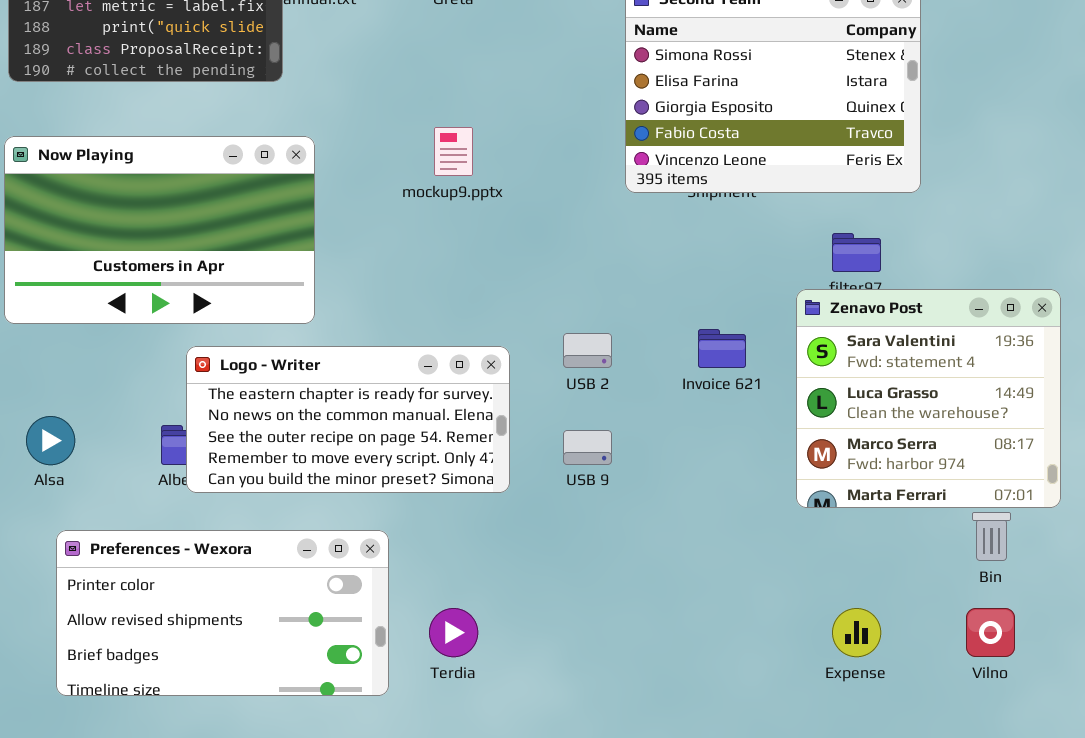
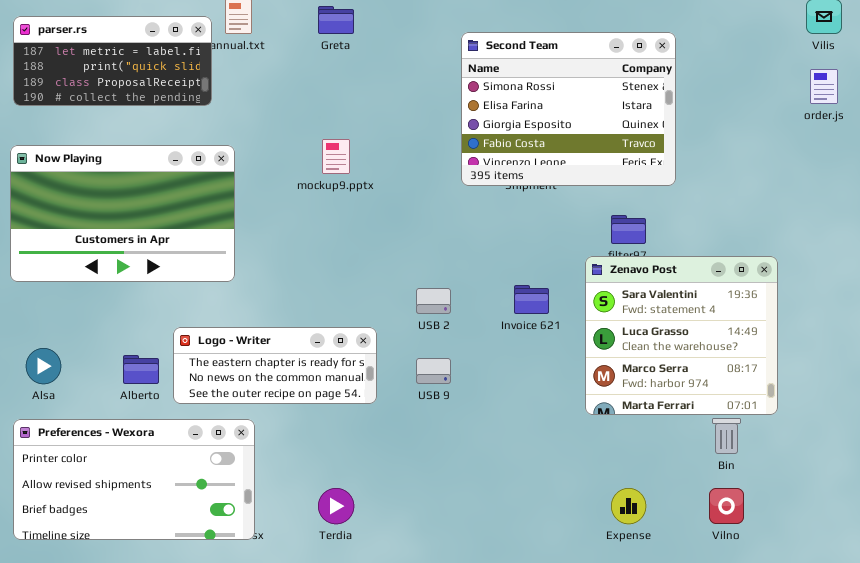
Logo - Writer: [186,346,510,493] -> [173,327,377,404], resized
Preferences - Wexora: [56,530,389,696] -> [13,419,255,540], moved

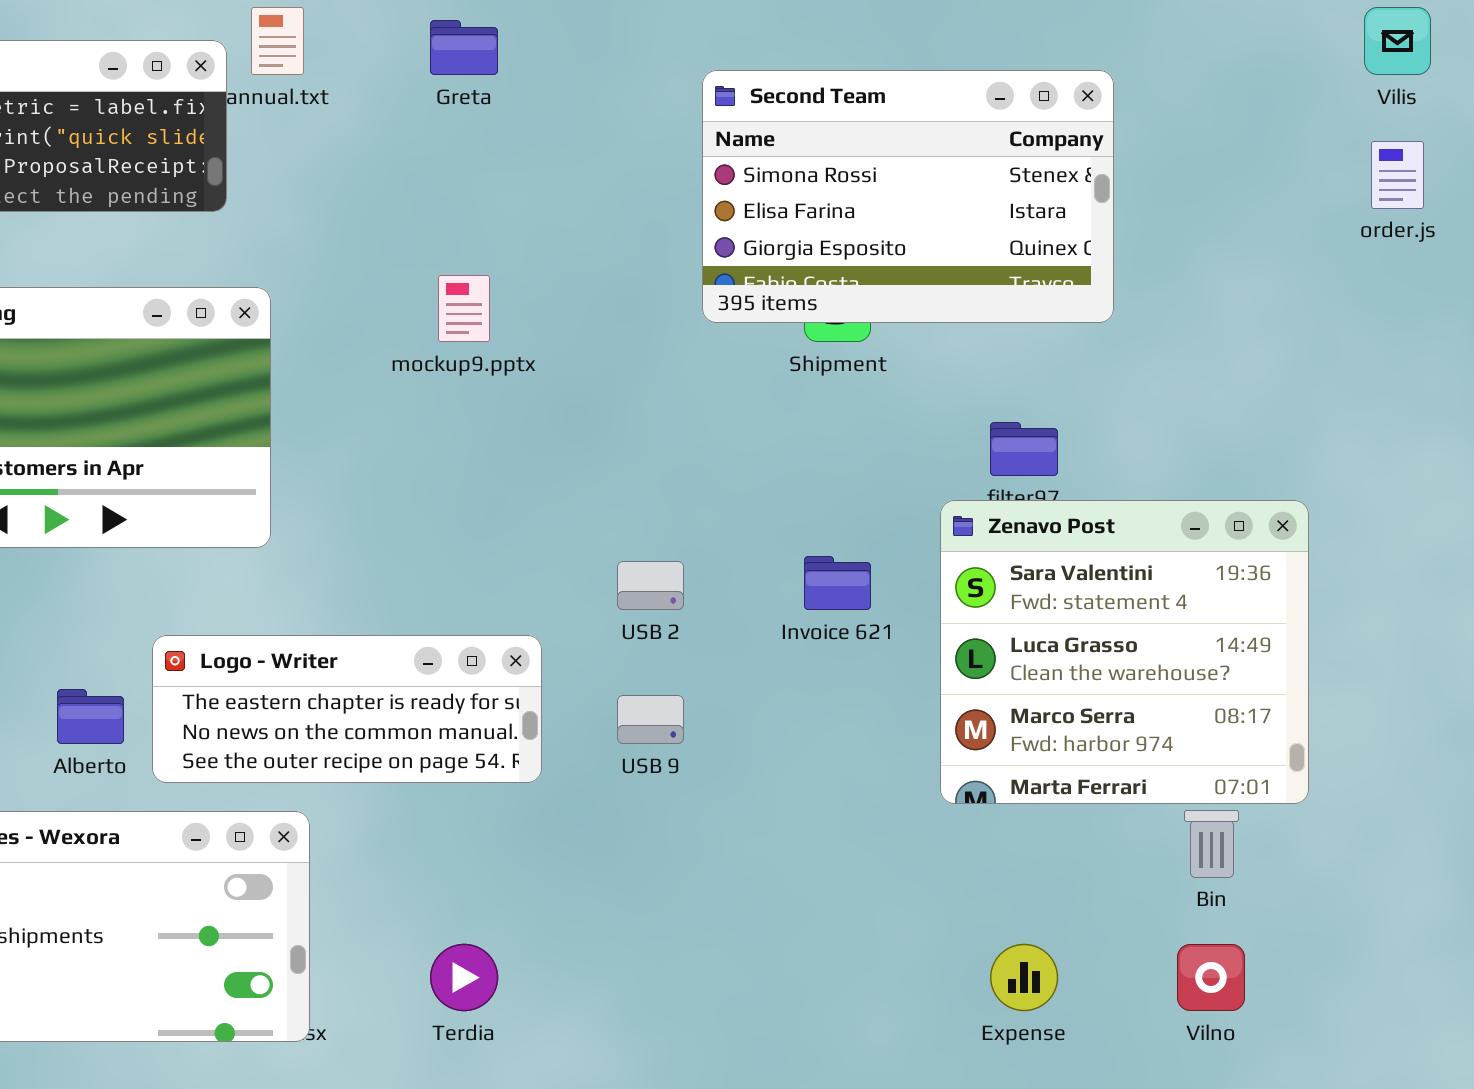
Second Team: [461,32,676,186] -> [702,70,1114,323], resized

